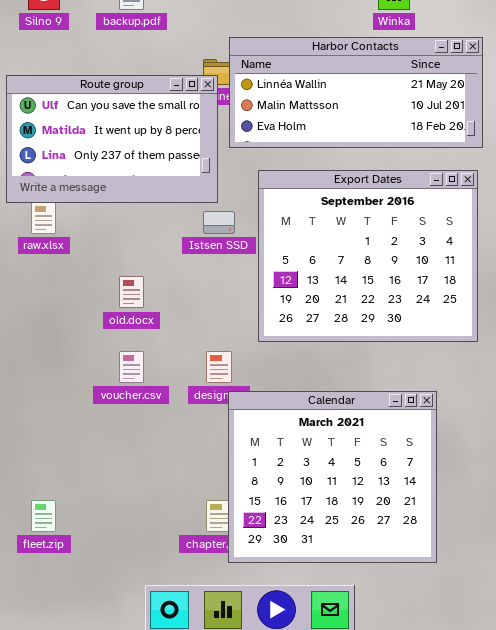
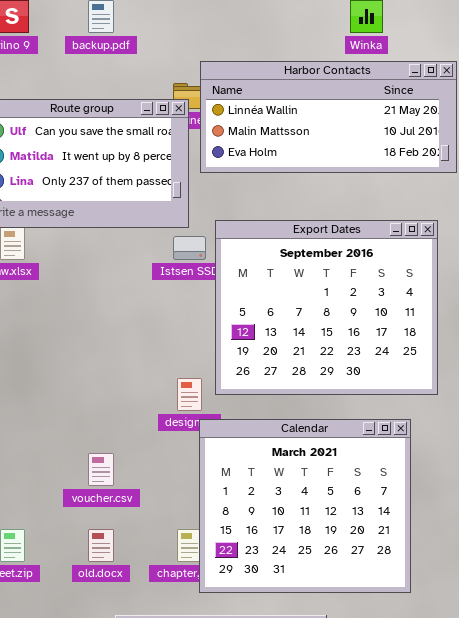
Export Dates: [258,170,478,342] -> [215,220,438,395], moved
old.docx: [119,276,144,308] -> [88,529,114,562], moved
voucher.csv: [119,351,144,383] -> [88,453,114,486], moved

